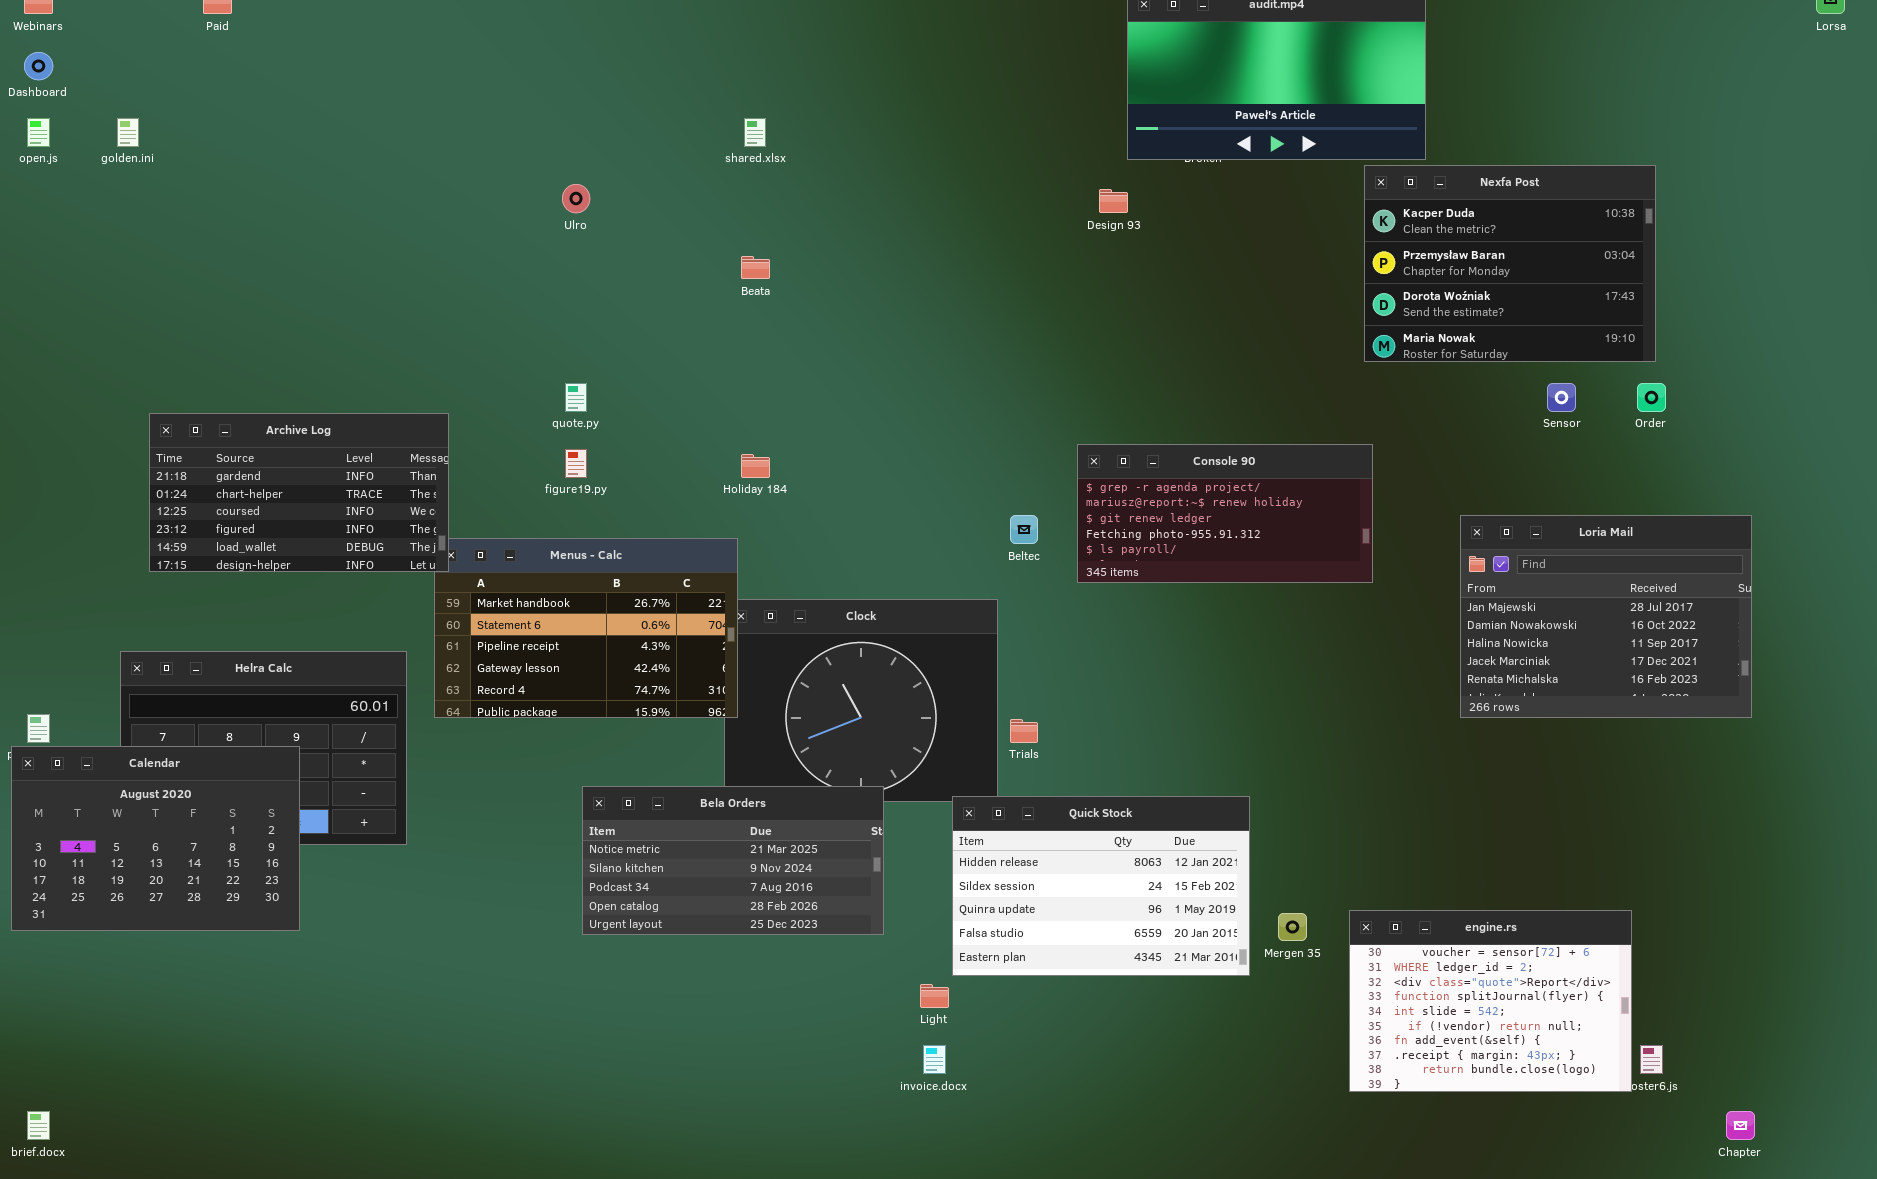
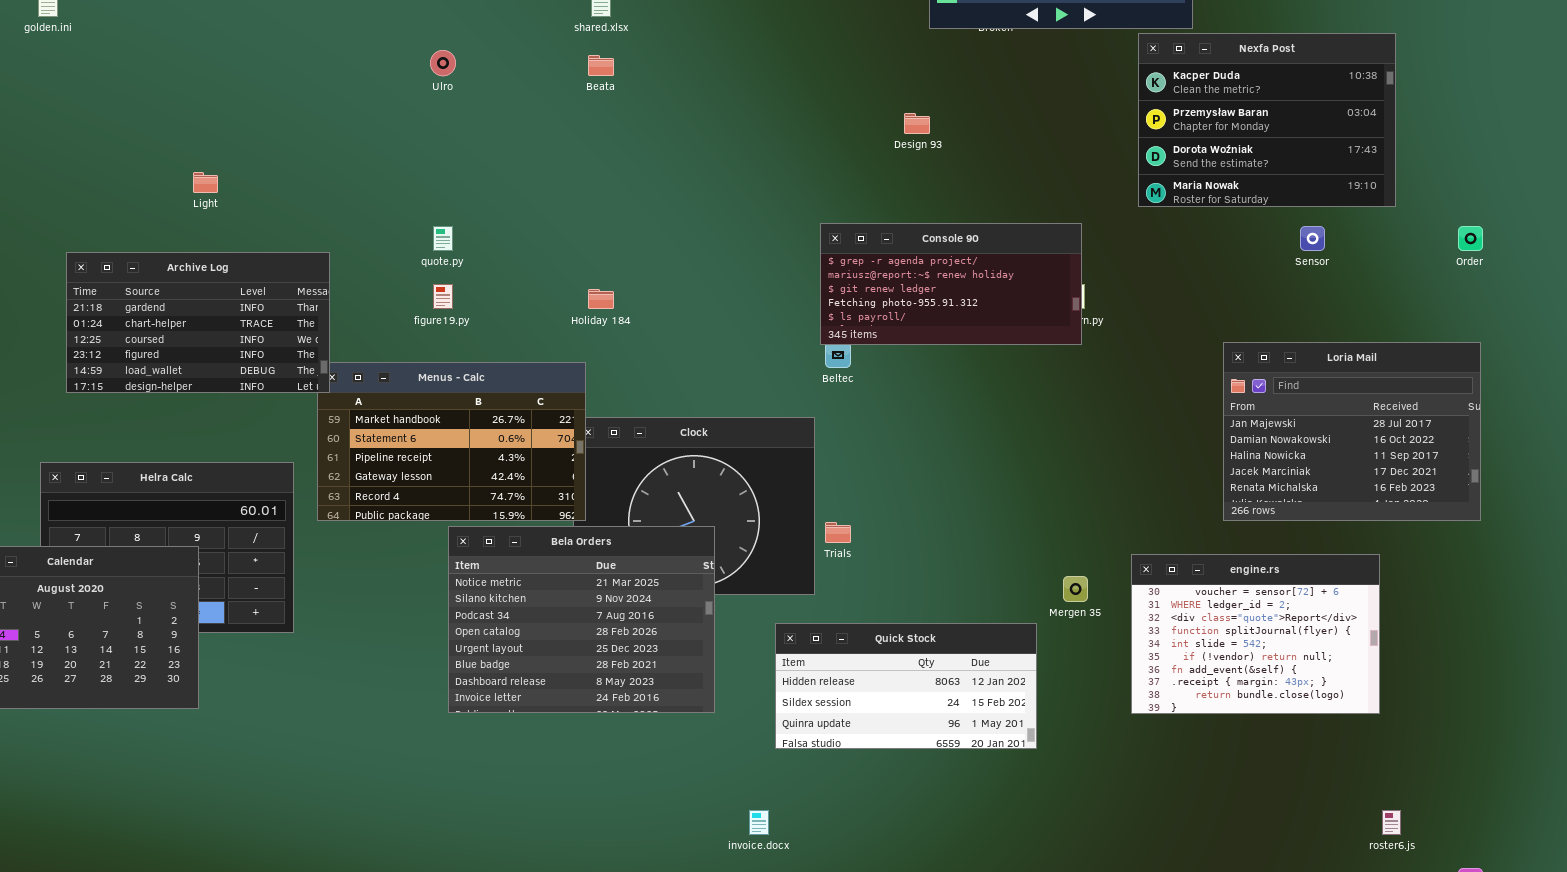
Design 93: [1099,189,1128,213] -> [904,113,930,134], moved
Beata: [741,256,770,279] -> [588,55,614,76], moved
Order: [1637,383,1666,412] -> [1458,226,1483,251], moved
Console 90: [1077,444,1373,583] -> [820,223,1082,345], moved
Bela Orders: [582,786,884,935] -> [448,526,715,713], resized
Quick Stock: [952,796,1250,976] -> [775,623,1037,749], resized
engine.rs: [1349,910,1632,1092] -> [1131,554,1380,714], moved
Mergen 35: [1278,913,1307,941] -> [1063,576,1088,602], moved
Light: [920,984,949,1008] -> [193,172,218,193], moved

